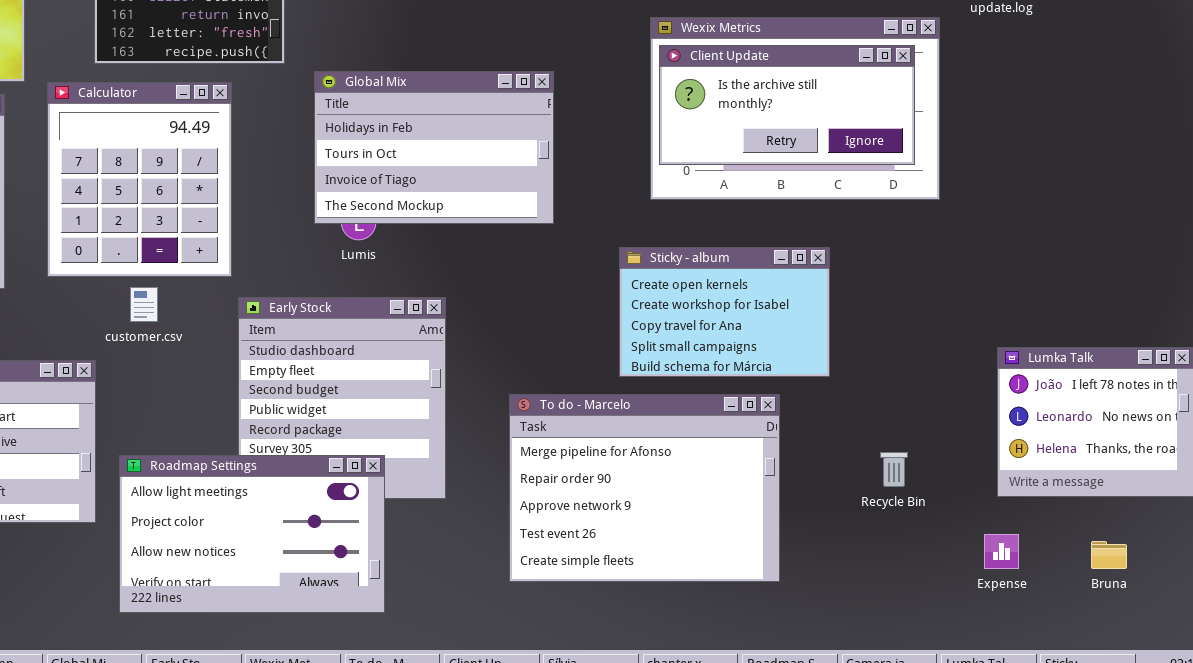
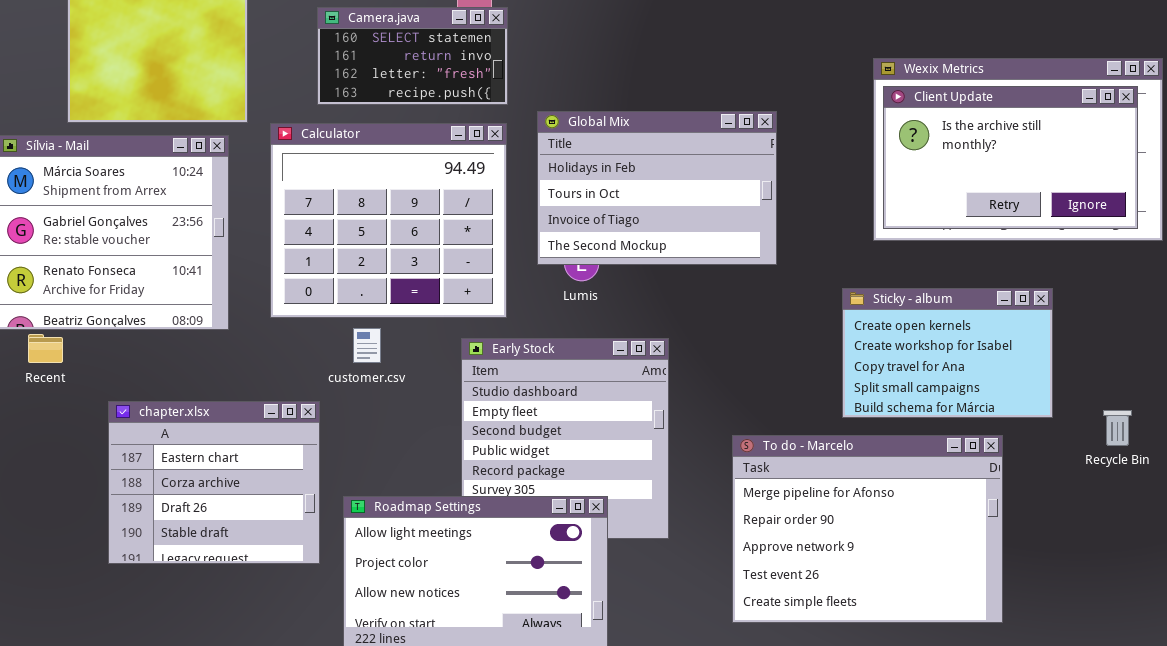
Client Update: [659,45,915,165] -> [883,86,1138,229], resized
Calculator: [47,82,232,277] -> [270,123,507,318], resized
Recycle Bin: [880,452,908,487] -> [1103,410,1132,446], moved

